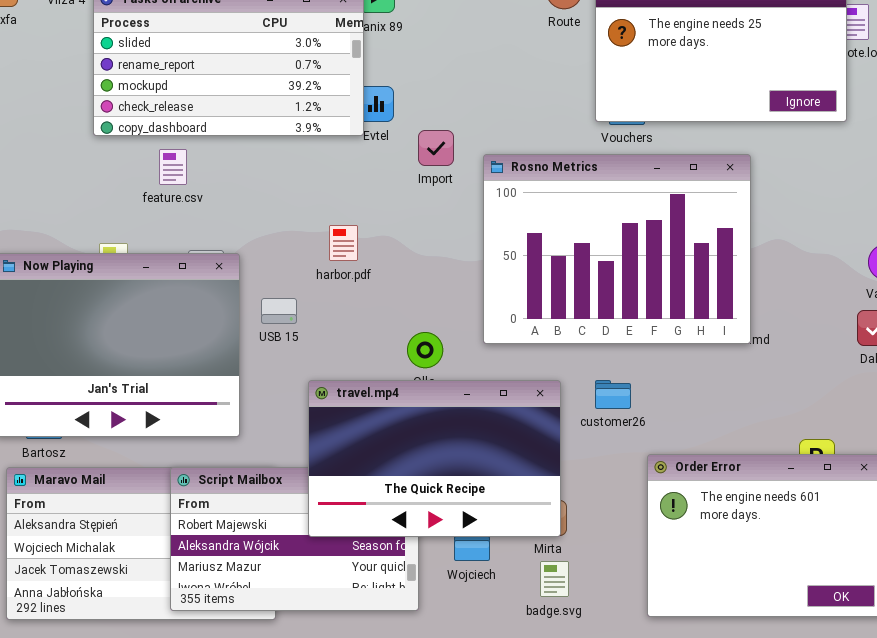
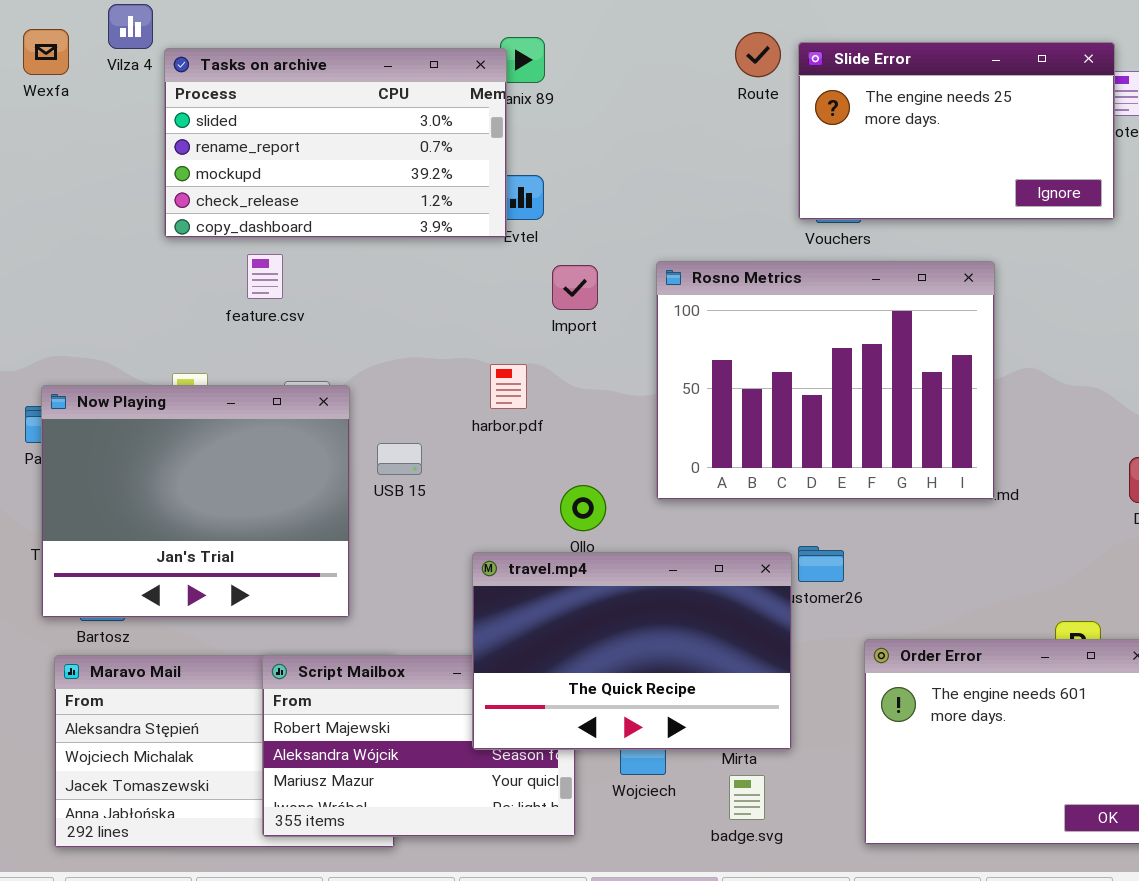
Import: [418,130,454,166] -> [552,265,598,310], moved
harbor.pdf: [329,225,358,261] -> [490,364,527,409], moved
travel.mp4: [308,380,561,537] -> [472,552,792,750], moved

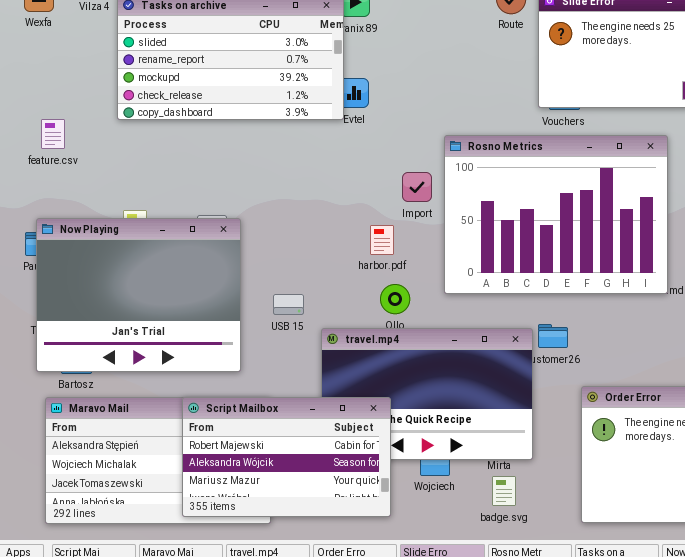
feature.csv: [247,254,283,299] -> [41,119,65,149], moved
Import: [552,265,598,310] -> [402,172,432,202], moved
harbor.pdf: [490,364,527,409] -> [370,225,394,255], moved
USB 15: [377,443,422,475] -> [273,294,304,315], moved
Script Mailbox: [262,655,576,837] -> [182,397,391,517], raised

